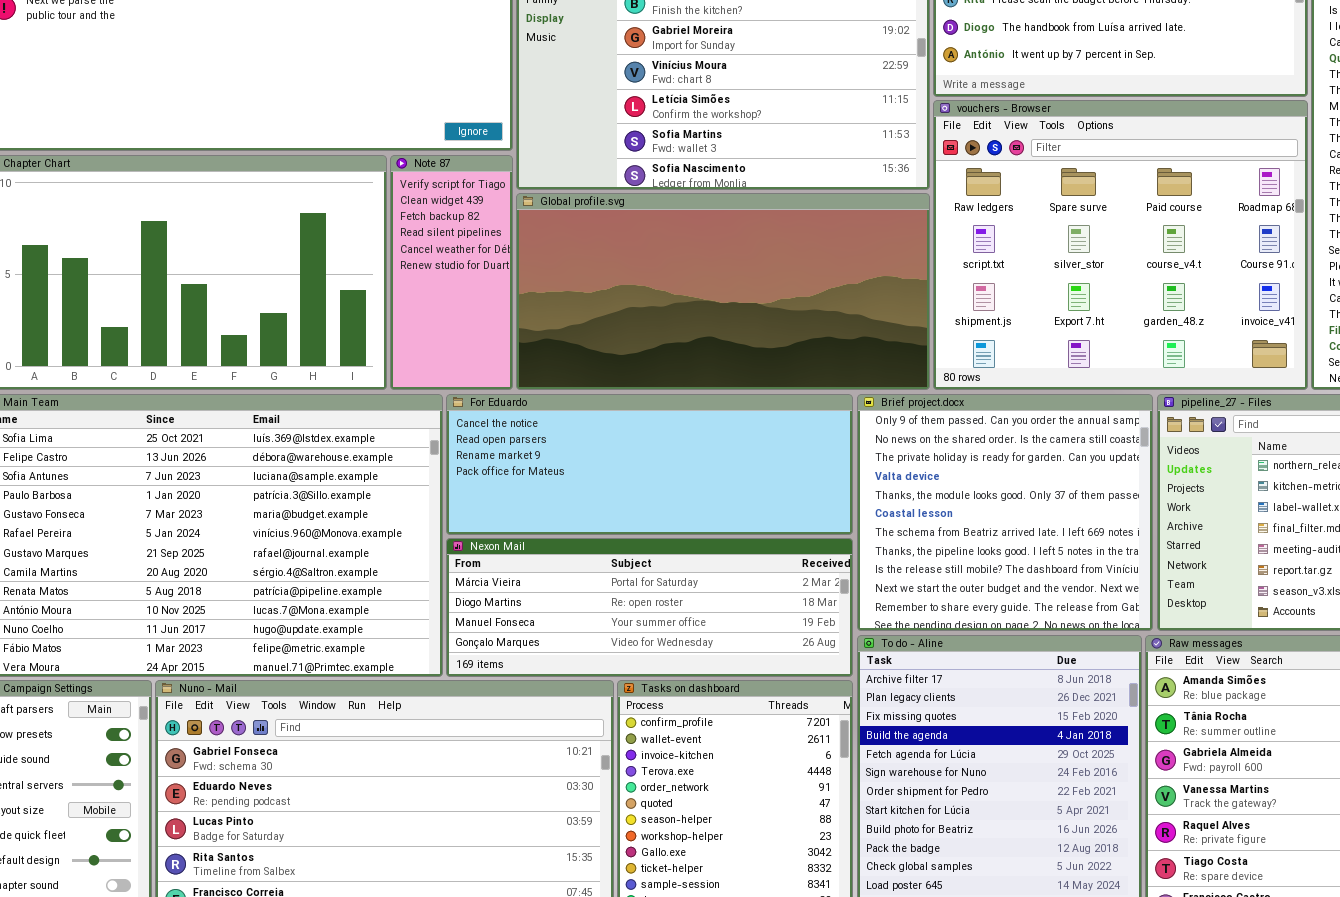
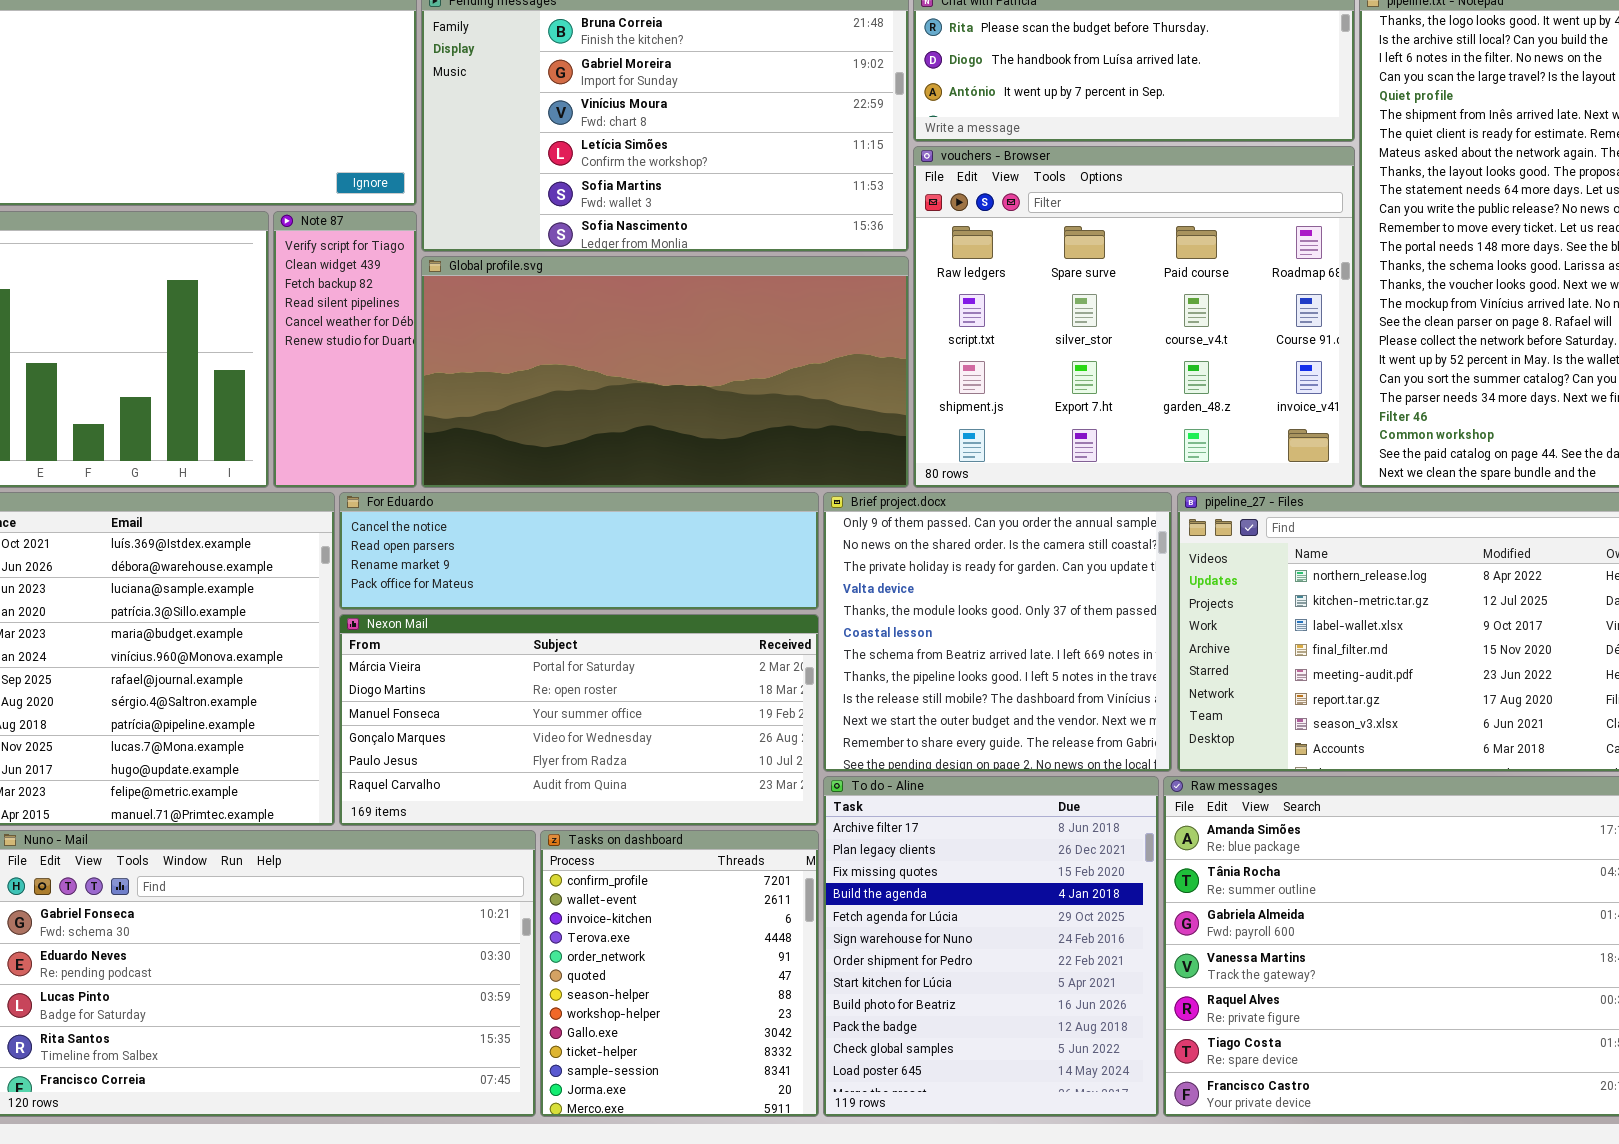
For Eduardo: [446,394,853,535] -> [339,492,819,610], resized
Nexon Mail: [446,538,853,677] -> [339,614,819,826], resized

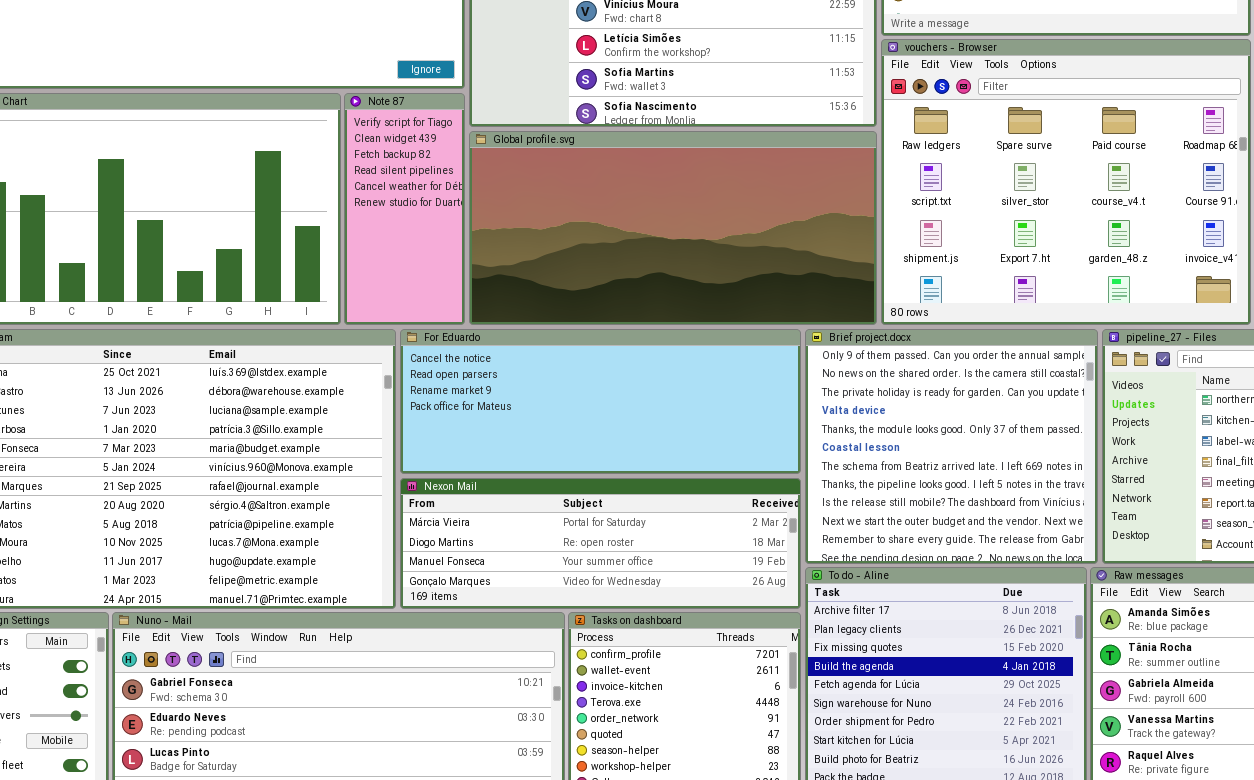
For Eduardo: [339,492,819,610] -> [400,329,801,474], resized
Nexon Mail: [339,614,819,826] -> [400,478,801,609], resized

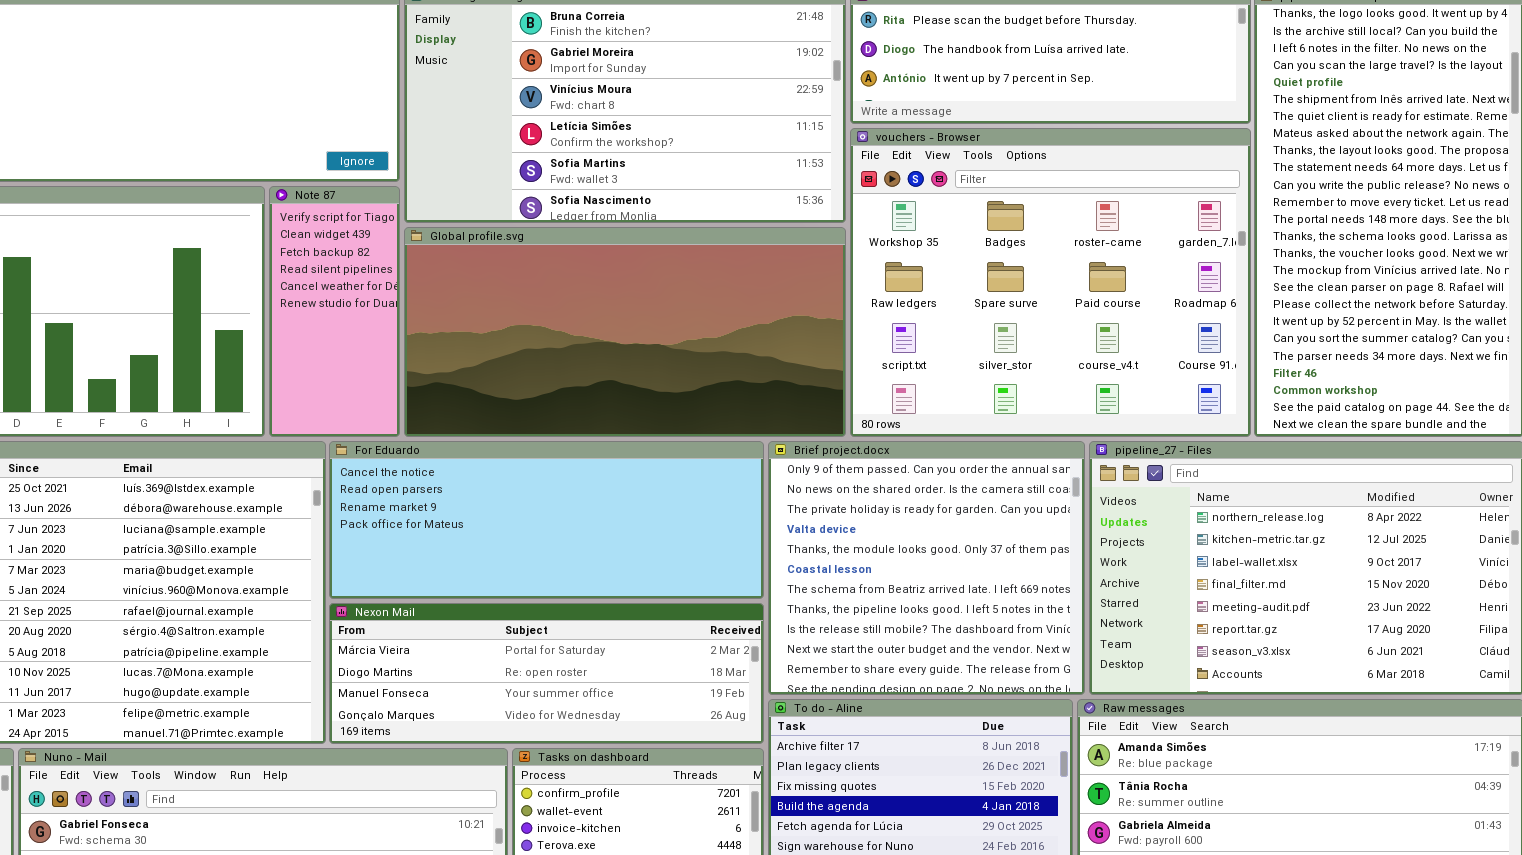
vouchers - Browser: [881,39,1251,325] -> [850,128,1251,437], scrolled up 1 row

